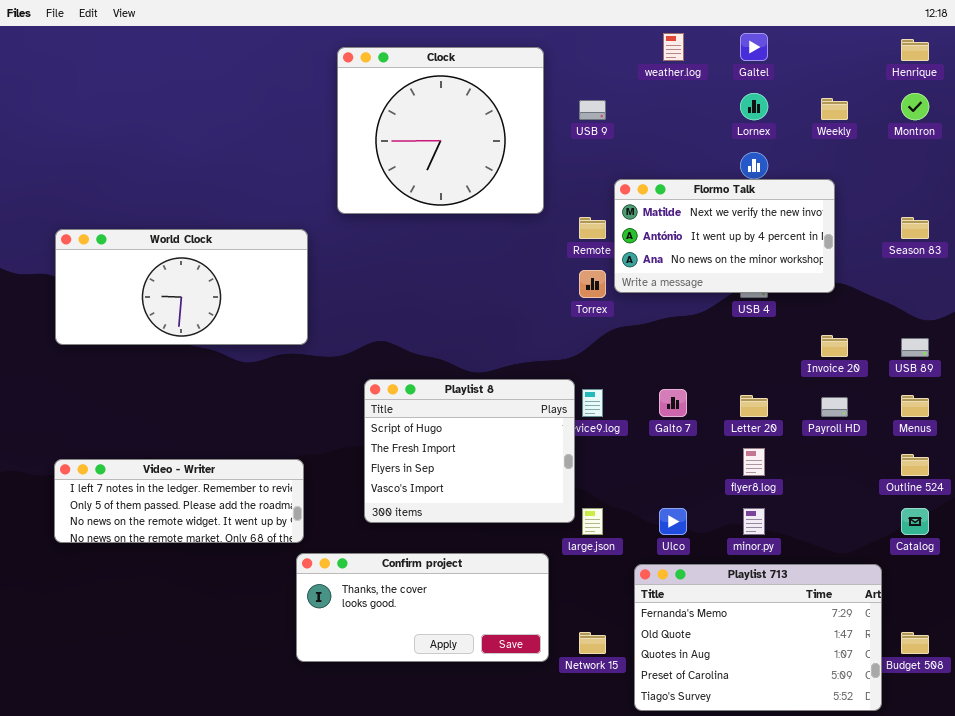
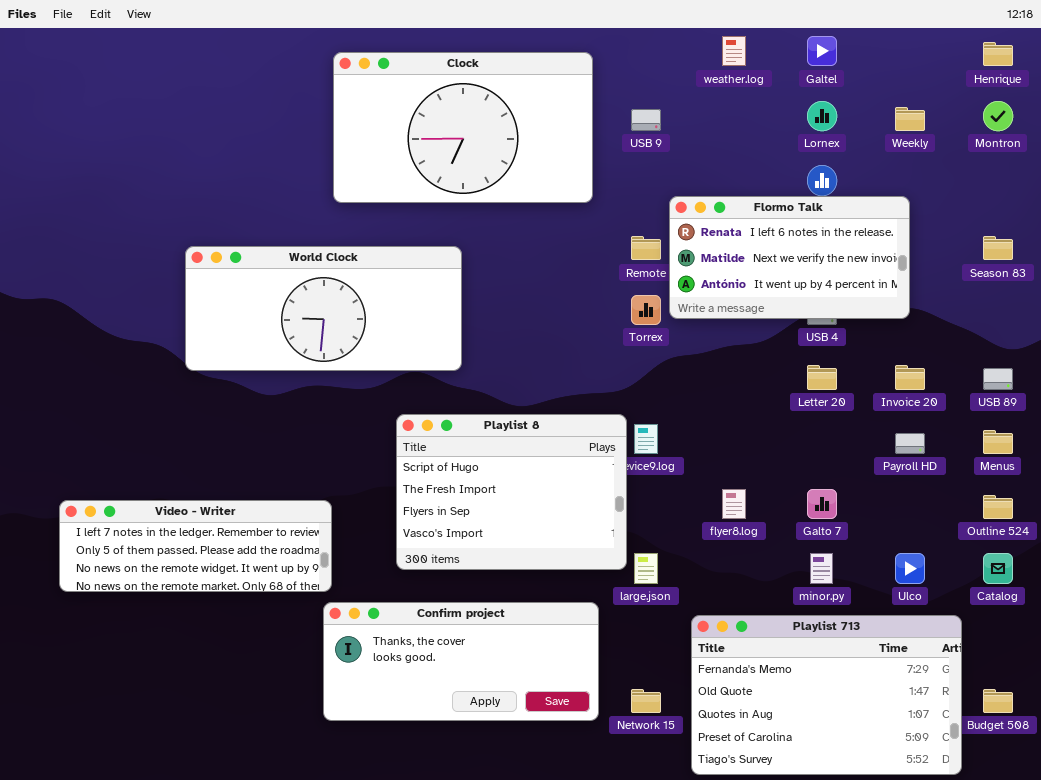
Clock: [337,47,544,214] -> [333,52,593,203], resized
Flormo Talk: [614,179,835,293] -> [669,196,910,319], scrolled up 1 row
World Clock: [55,229,308,345] -> [185,246,462,371], moved
Galto 7: [659,389,687,417] -> [807,489,837,519], moved
Letter 20: [740,395,768,417] -> [807,365,837,390], moved
flyer8.log: [743,448,765,476] -> [722,489,746,519], moved
Ulco: [659,508,687,535] -> [895,553,925,584], moved

